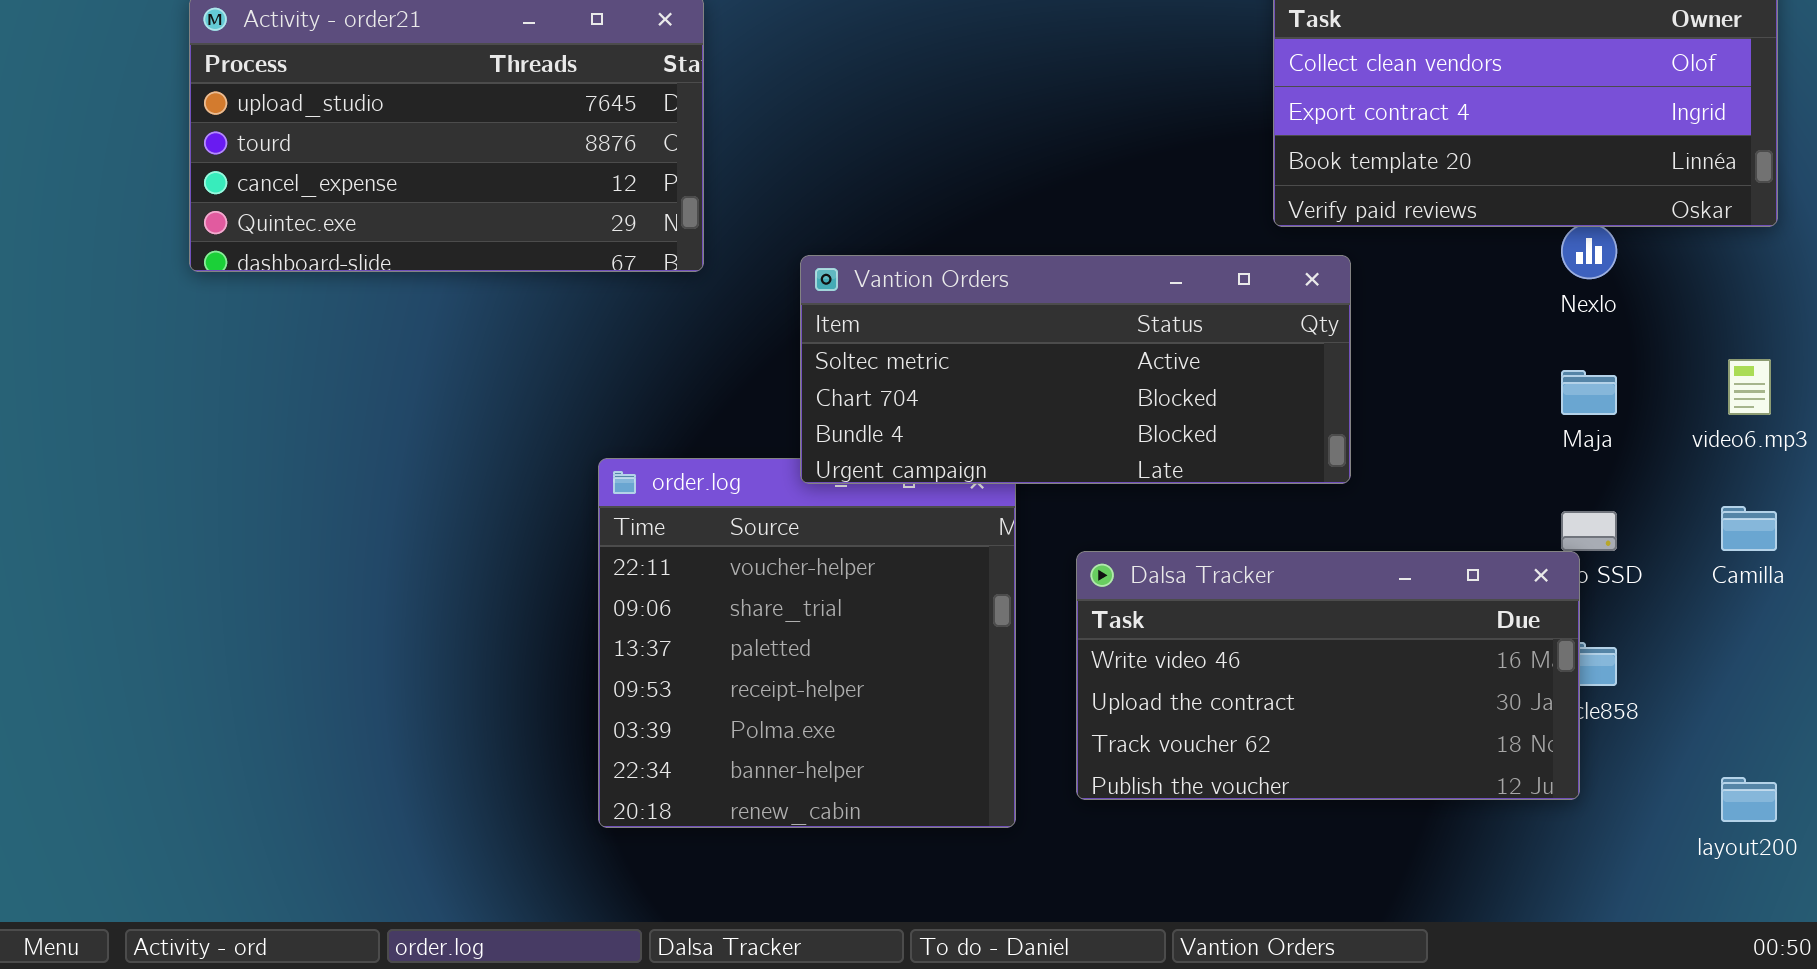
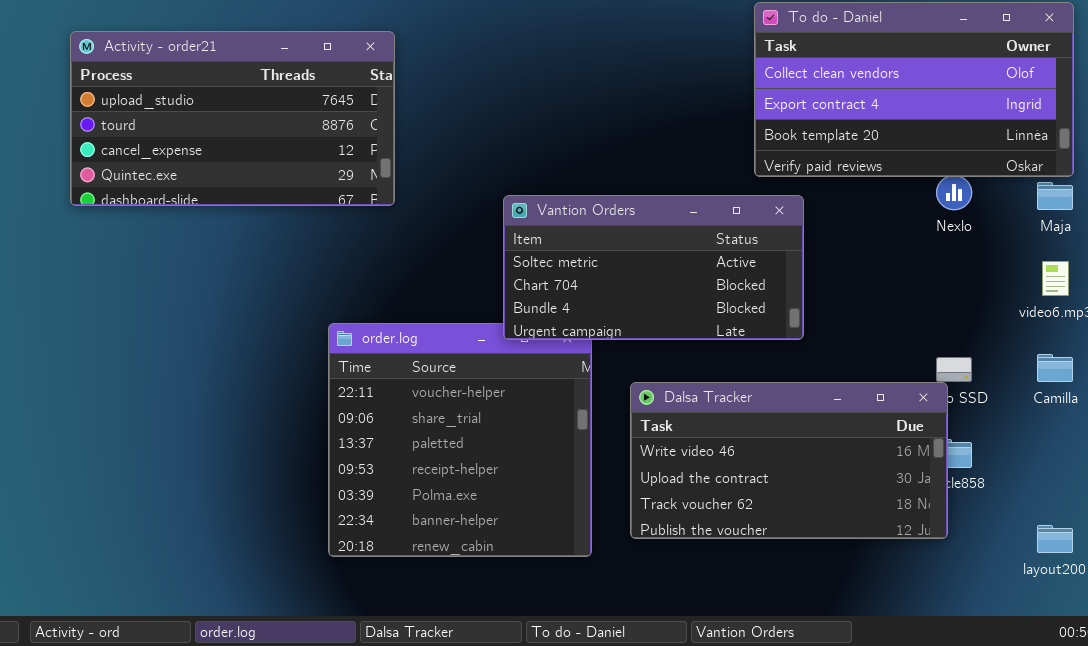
Vantion Orders: [800,255,1351,484] -> [503,195,804,340], resized
Maja: [1561,370,1617,415] -> [1037,182,1073,210], moved

